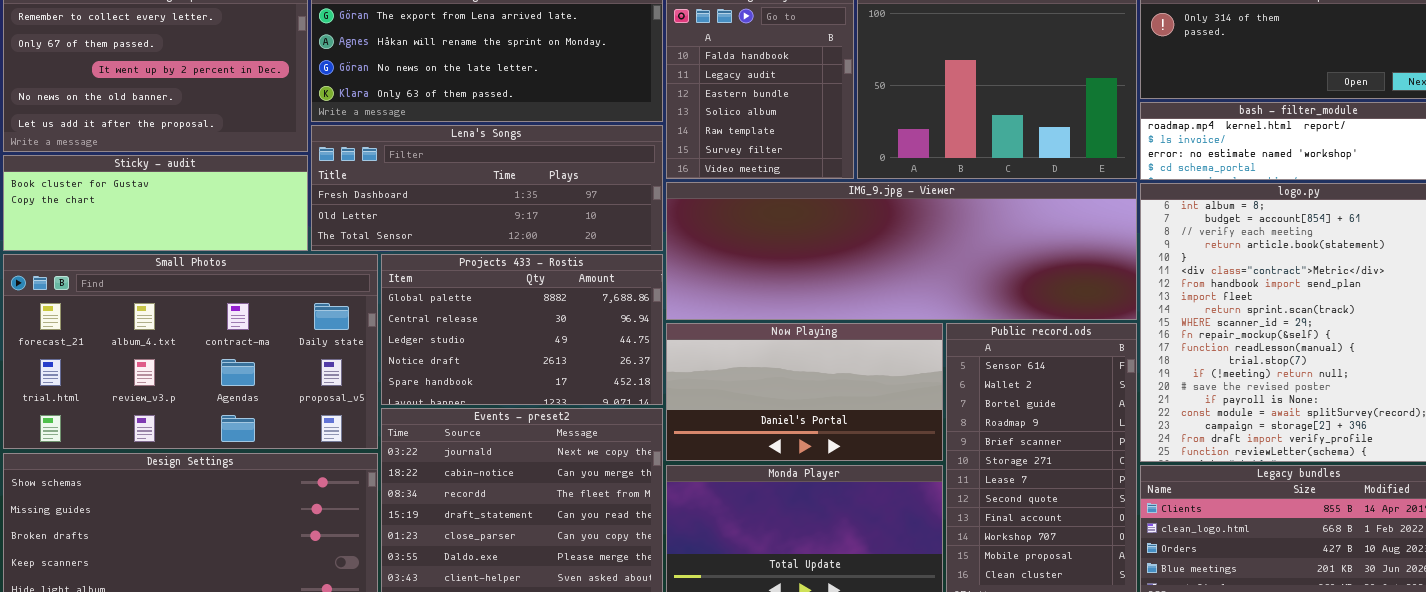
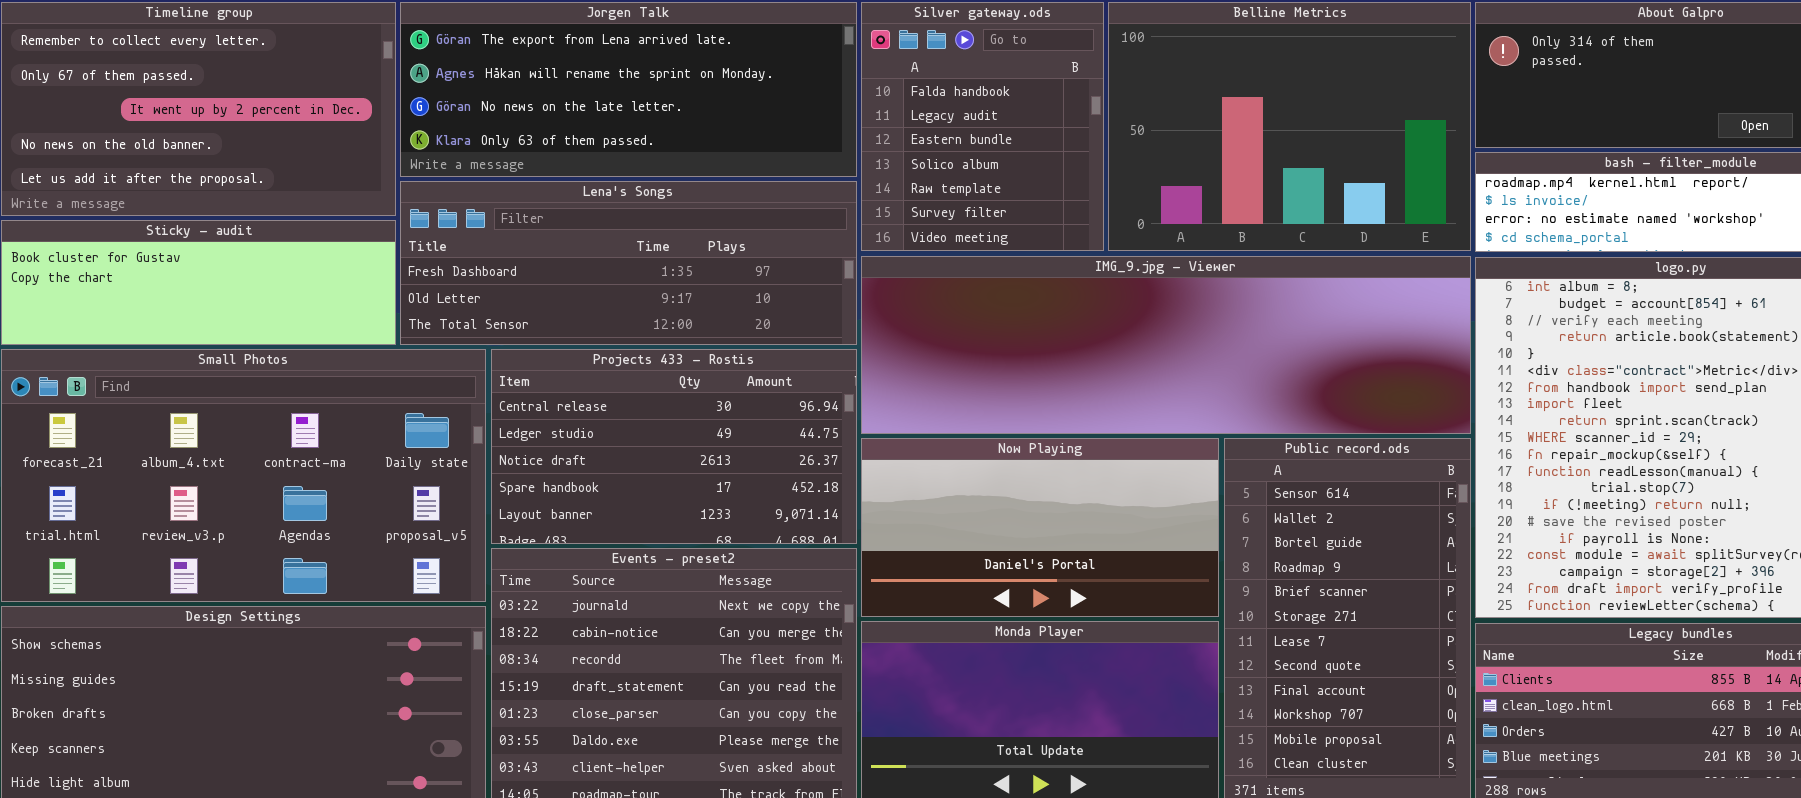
Projects 433 - Rostis: [381,254,663,405] -> [491,349,857,544], scrolled down 1 row

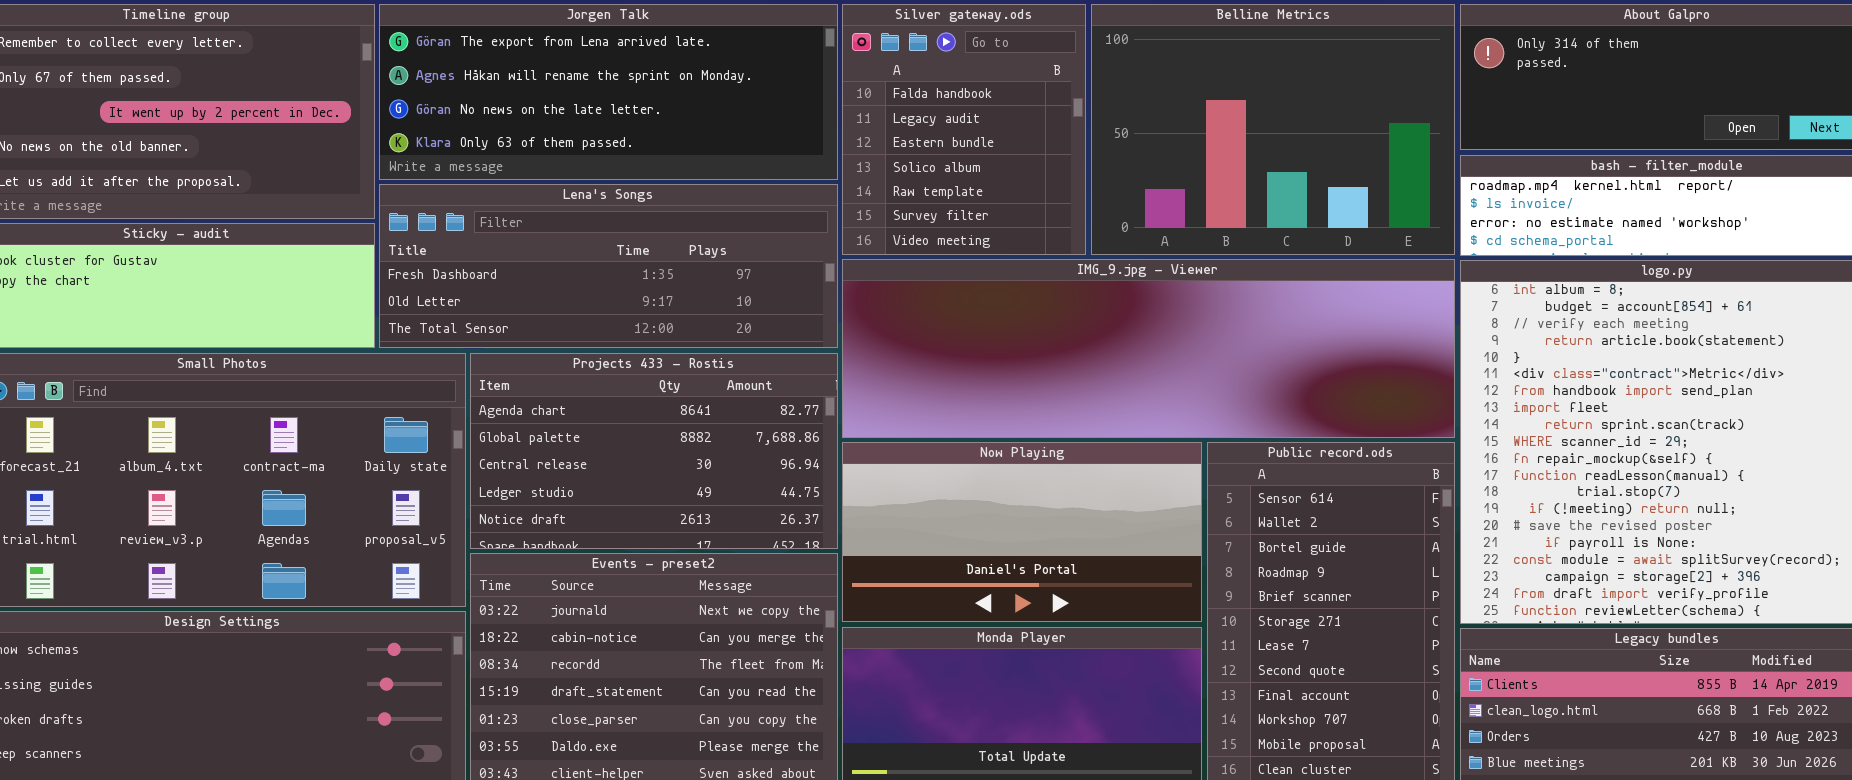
Projects 433 - Rostis: [491,349,857,544] -> [470,353,838,549], scrolled up 2 rows

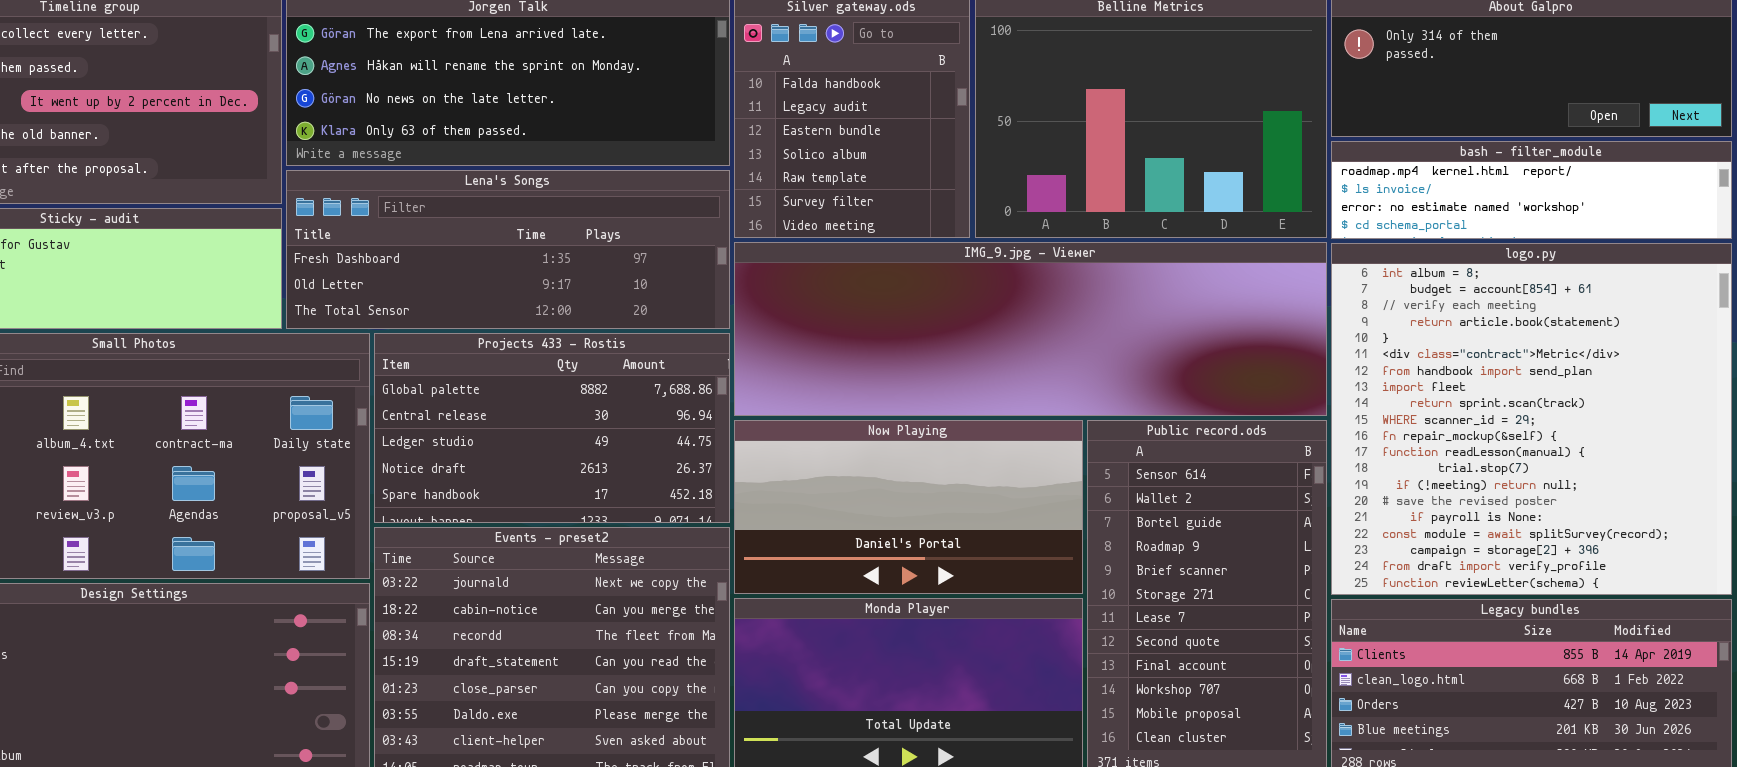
Projects 433 - Rostis: [470,353,838,549] -> [374,333,730,523], scrolled down 1 row

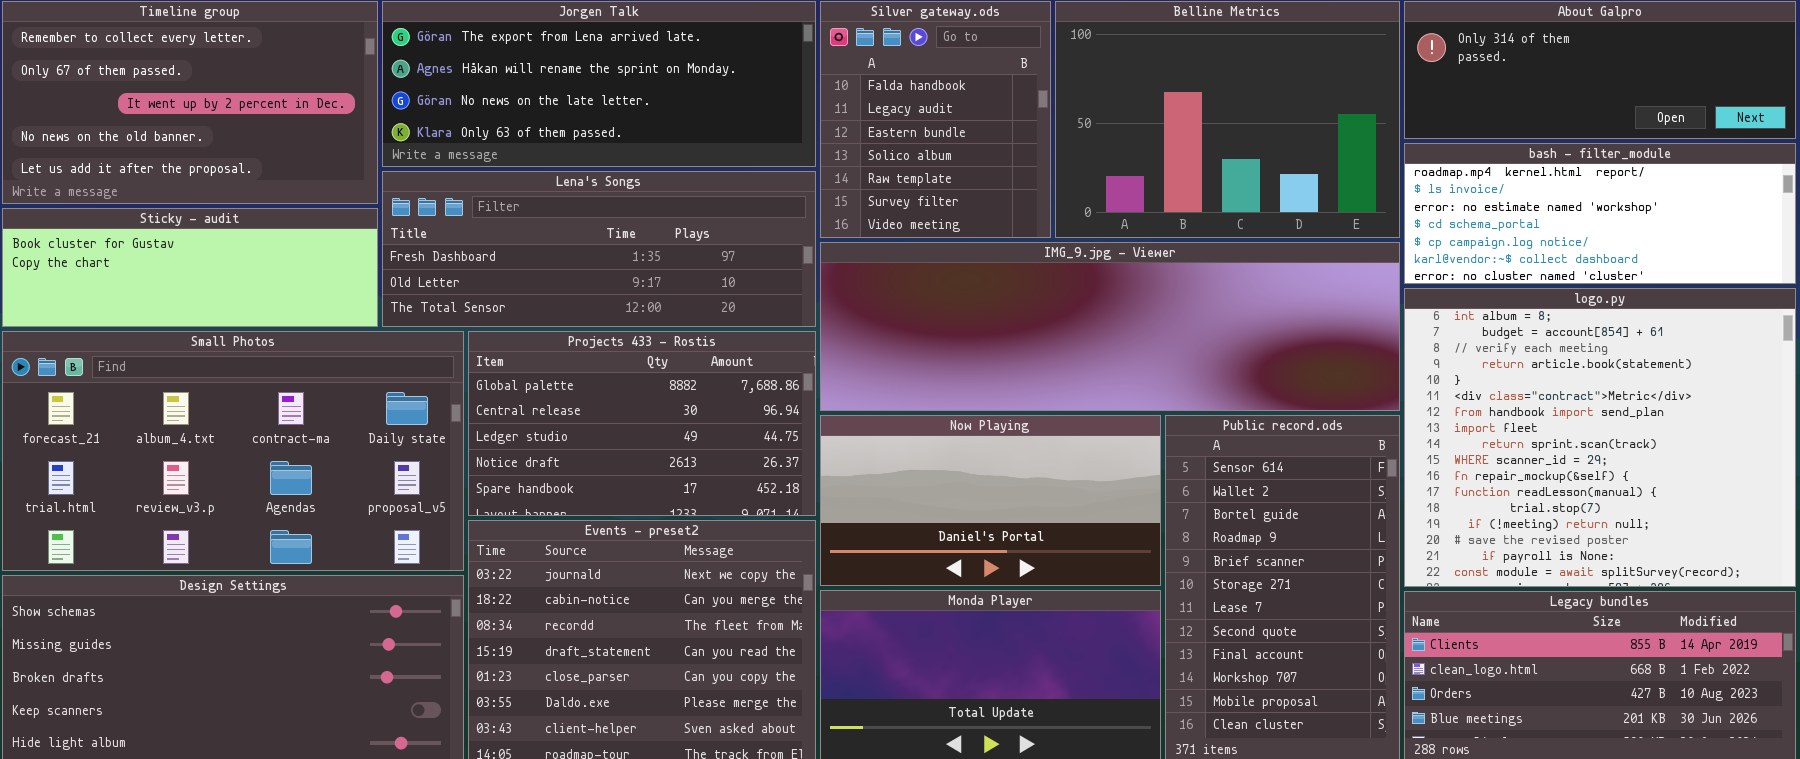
bash - filter_module: [1331,141,1732,239] -> [1404,143,1796,284], resized
logo.py: [1331,243,1732,595] -> [1404,288,1796,587], resized

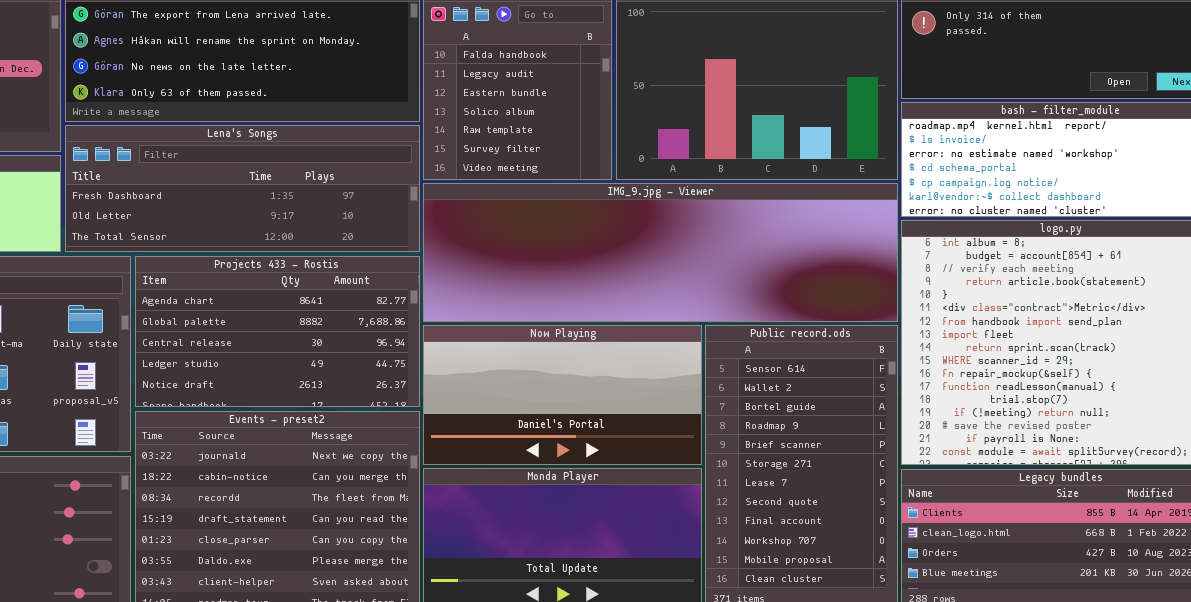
Projects 433 - Rostis: [468,331,816,516] -> [135,256,420,407], scrolled up 1 row

